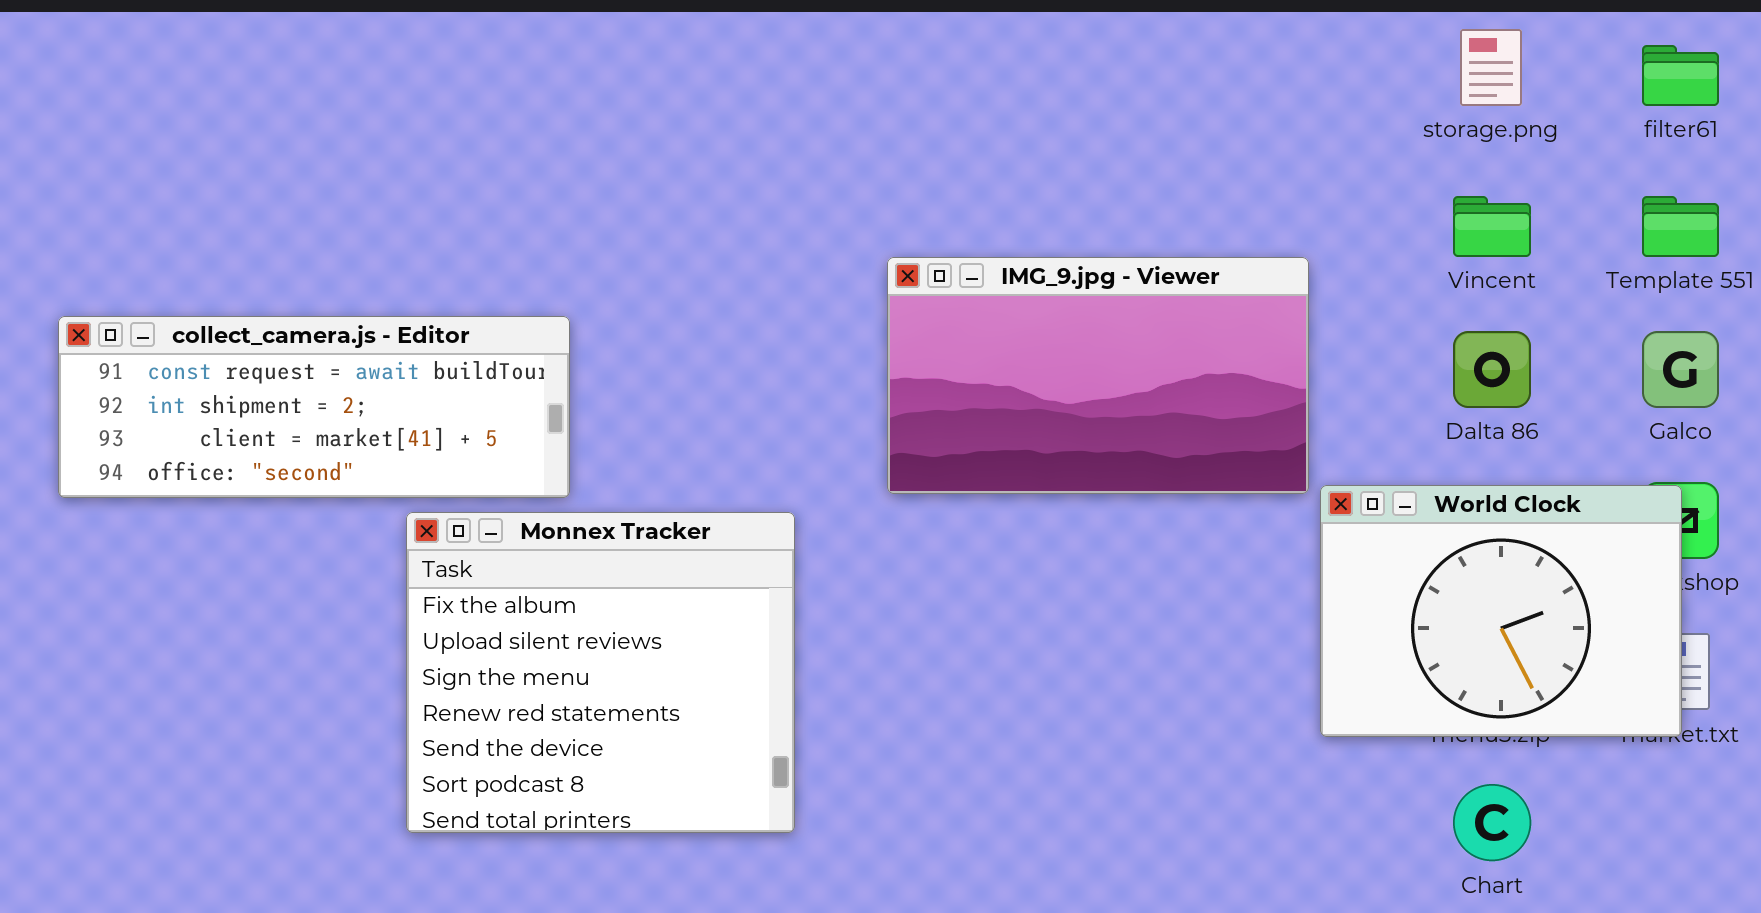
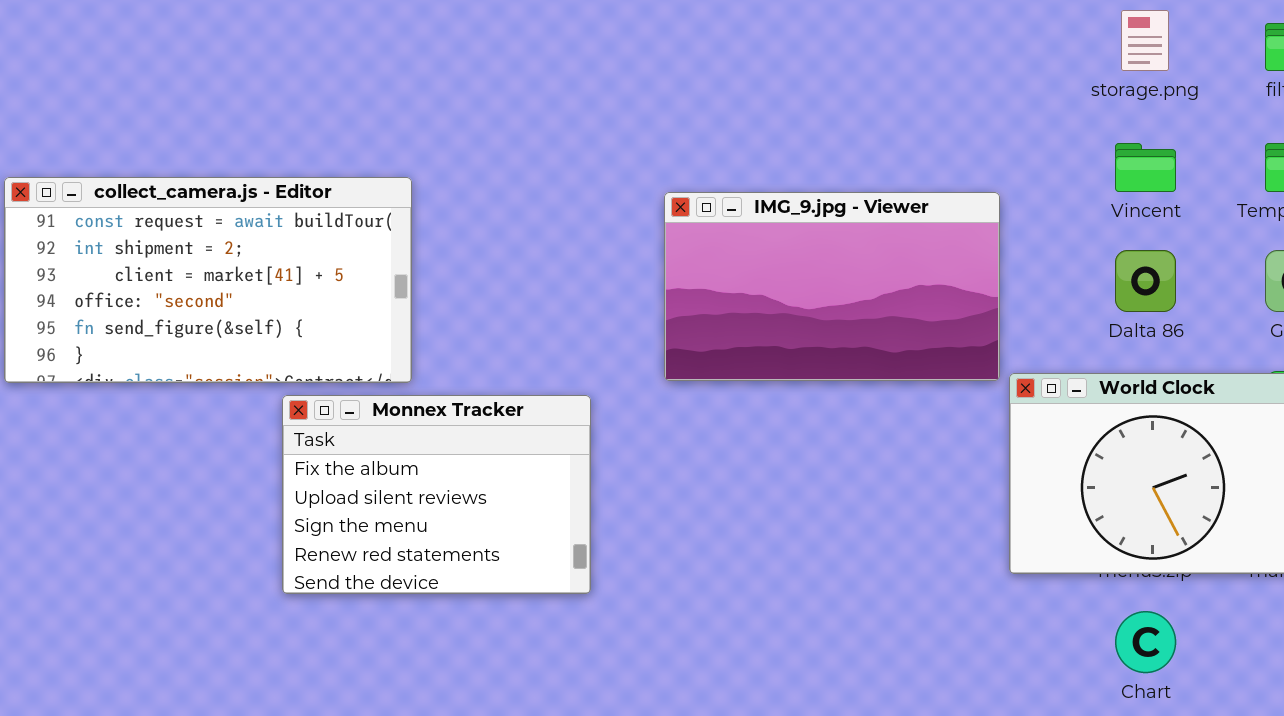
collect_camera.js - Editor: [58,316,570,498] -> [4,177,412,383], resized
Monnex Tracker: [406,512,795,833] -> [282,395,591,594], resized

